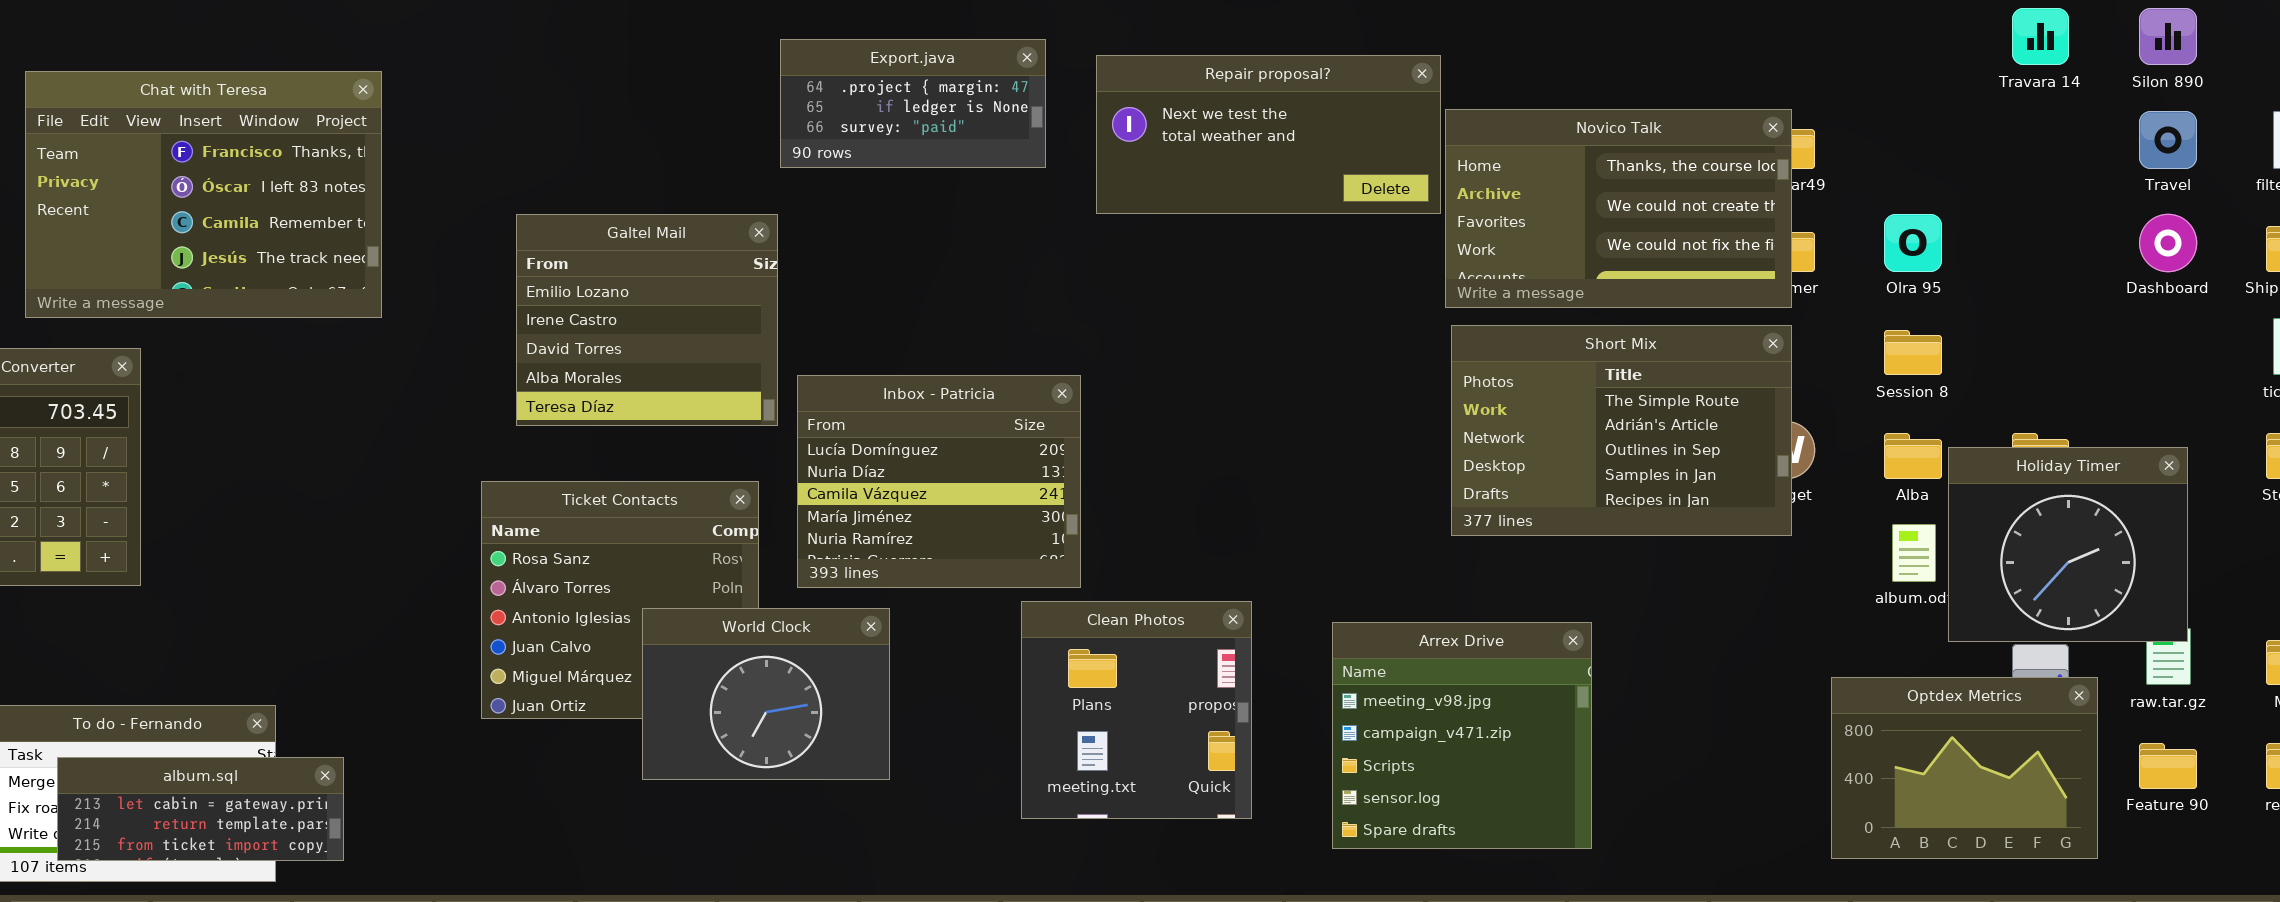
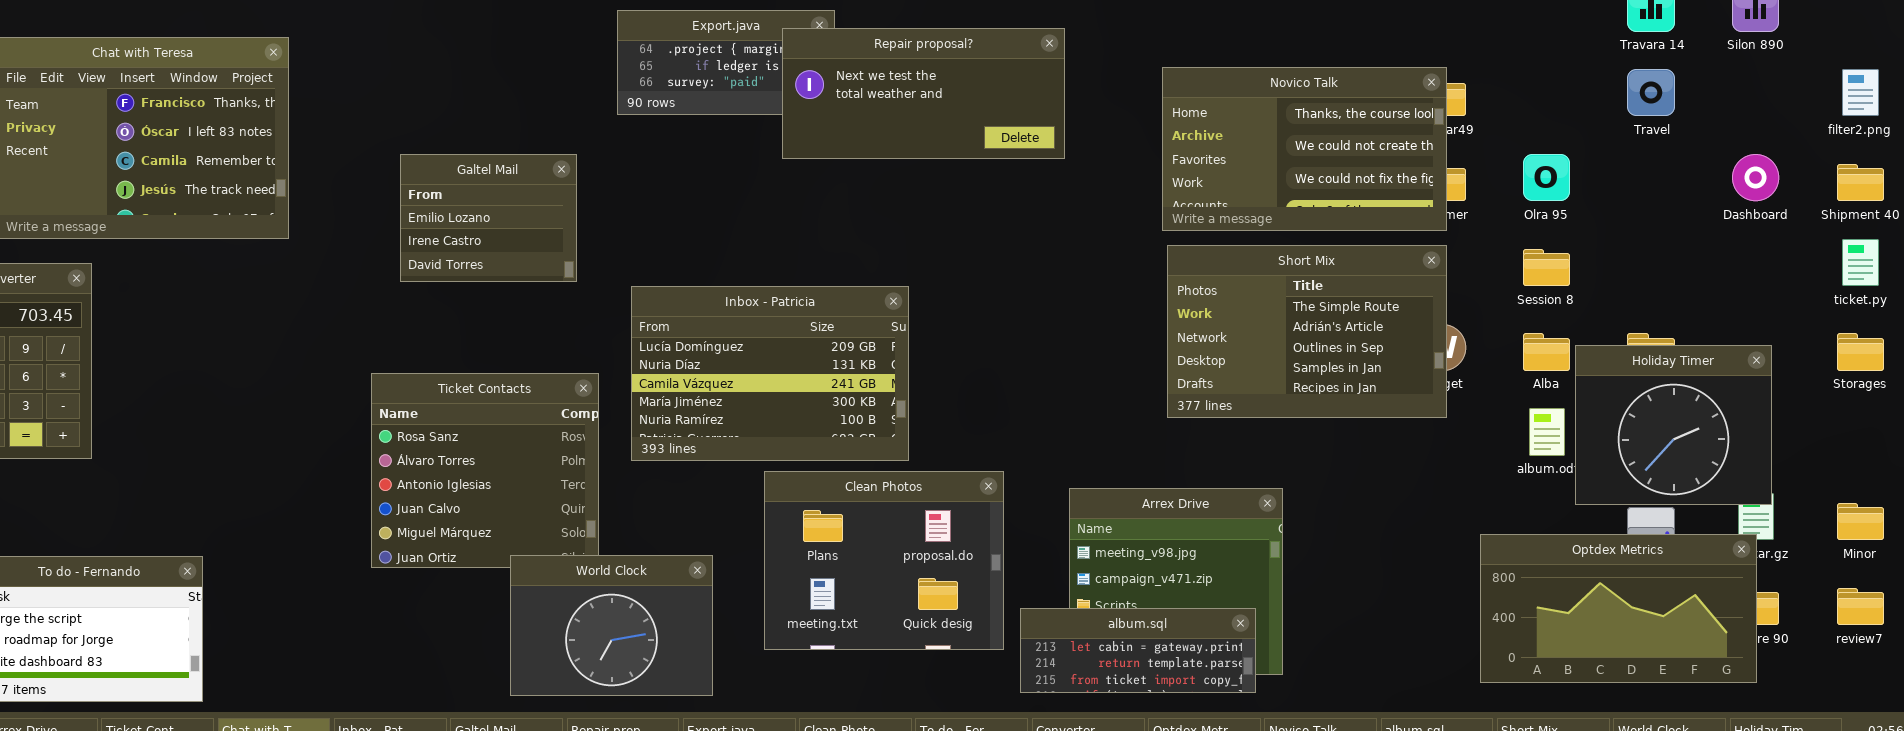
Repair proposal?: [1096,55,1441,214] -> [782,28,1065,159], moved
Travel: [2139,111,2197,169] -> [1627,69,1675,116], moved
Galtel Mail: [516,214,778,426] -> [400,154,577,282], resized
Inbox - Patricia: [797,375,1081,588] -> [631,286,909,461], resized
Clean Photos: [1021,601,1252,819] -> [764,471,1004,650], resized
World Clock: [642,608,890,780] -> [510,555,713,696], moved
Optdex Metrics: [1831,677,2098,859] -> [1480,534,1757,683], resized
album.sql: [57,757,344,861] -> [1020,608,1256,693], moved

